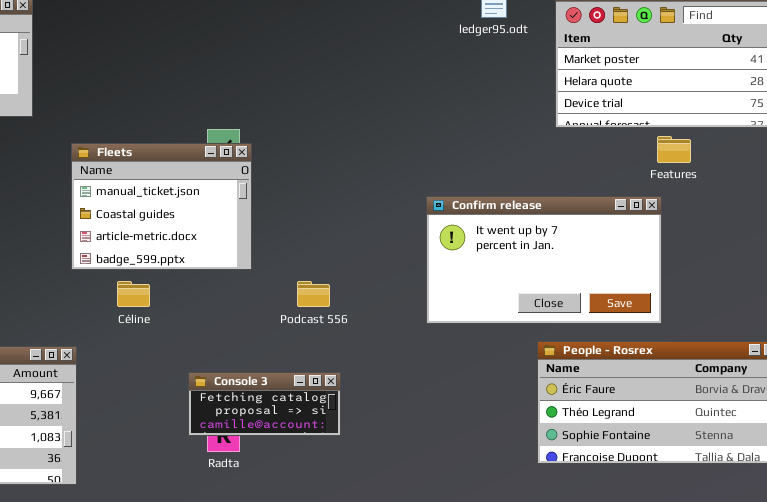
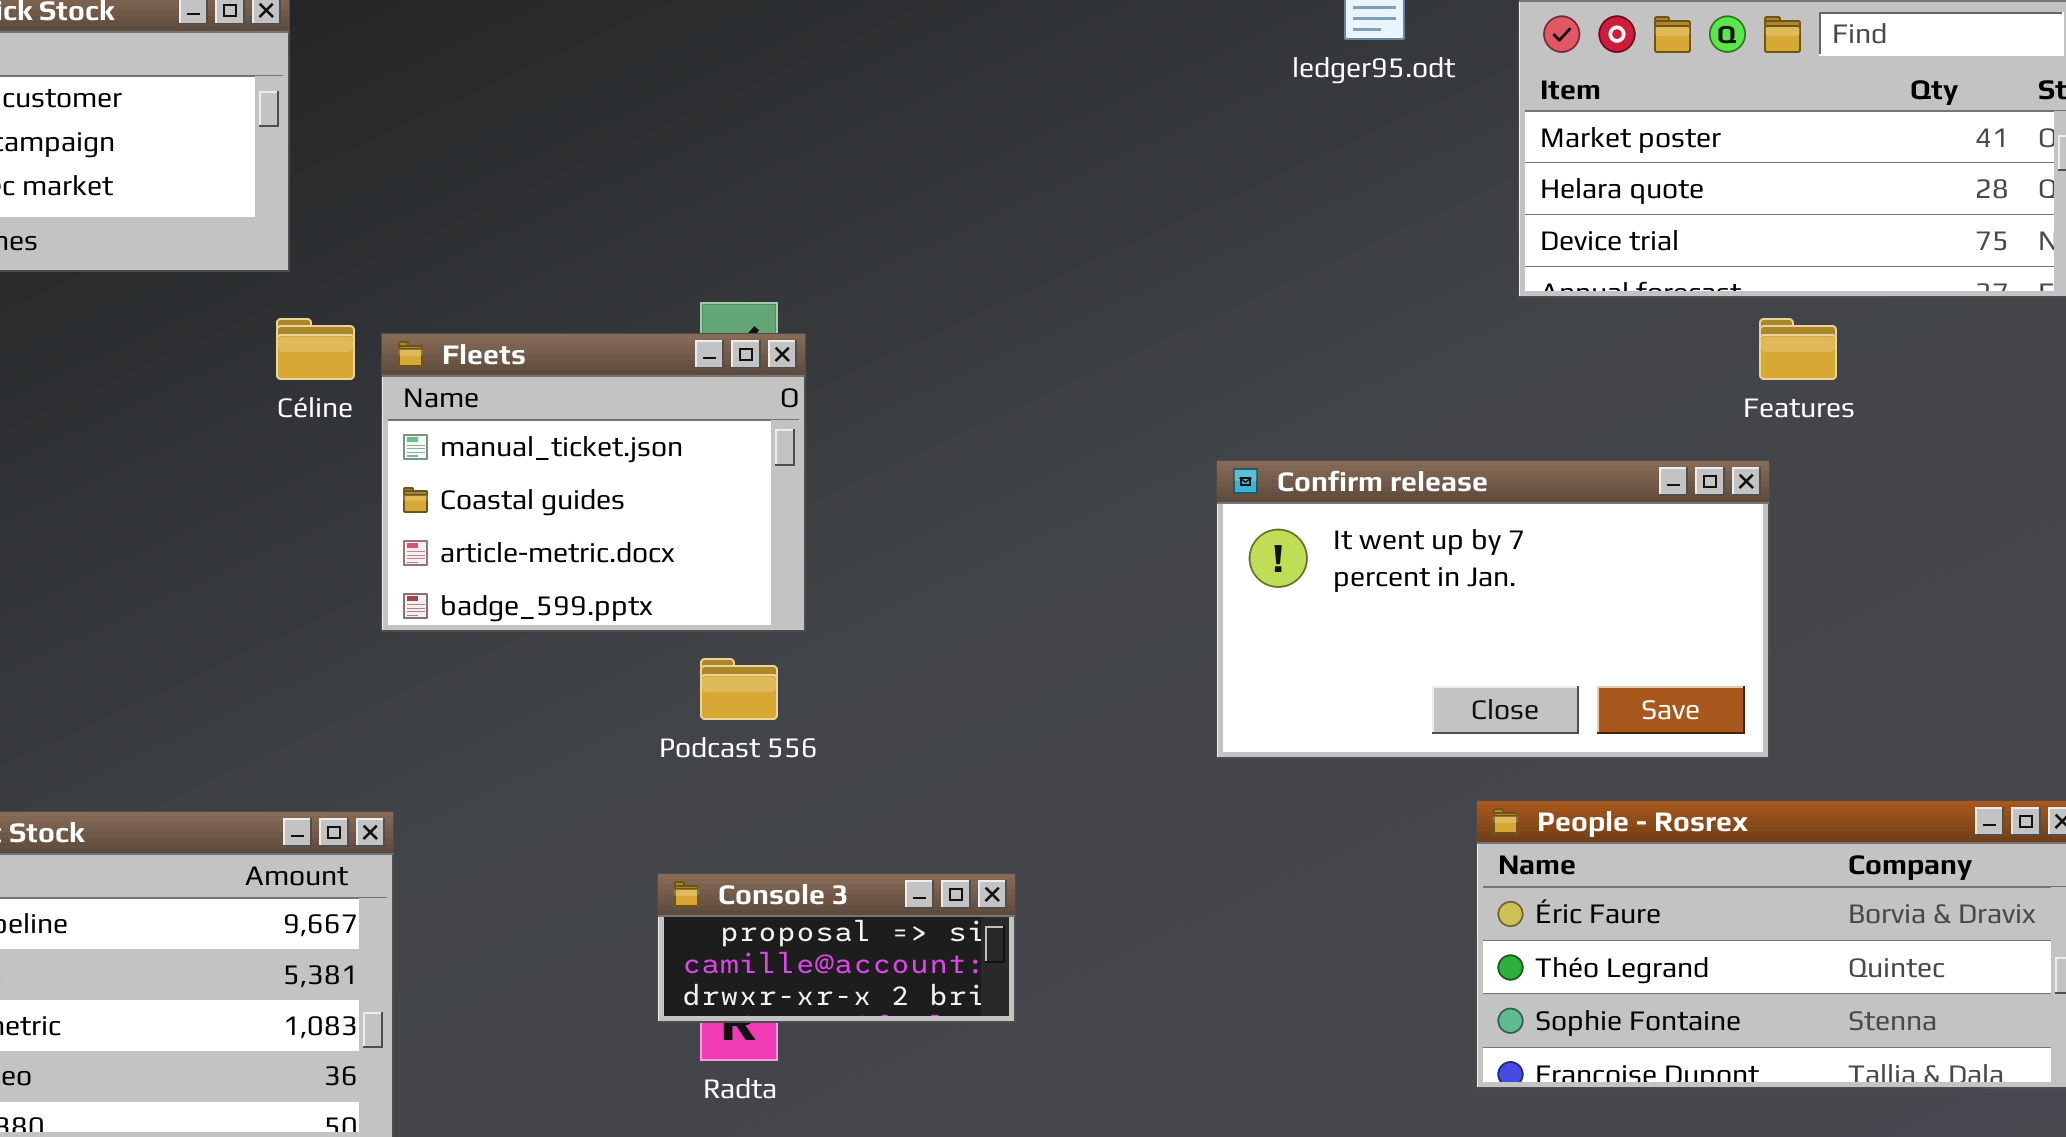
Céline: [117,281,150,307] -> [276,318,355,380], moved
Podcast 556: [297,281,330,307] -> [700,658,778,720], moved
Console 3: [188,372,341,436] -> [657,873,1016,1023], scrolled down 1 row

